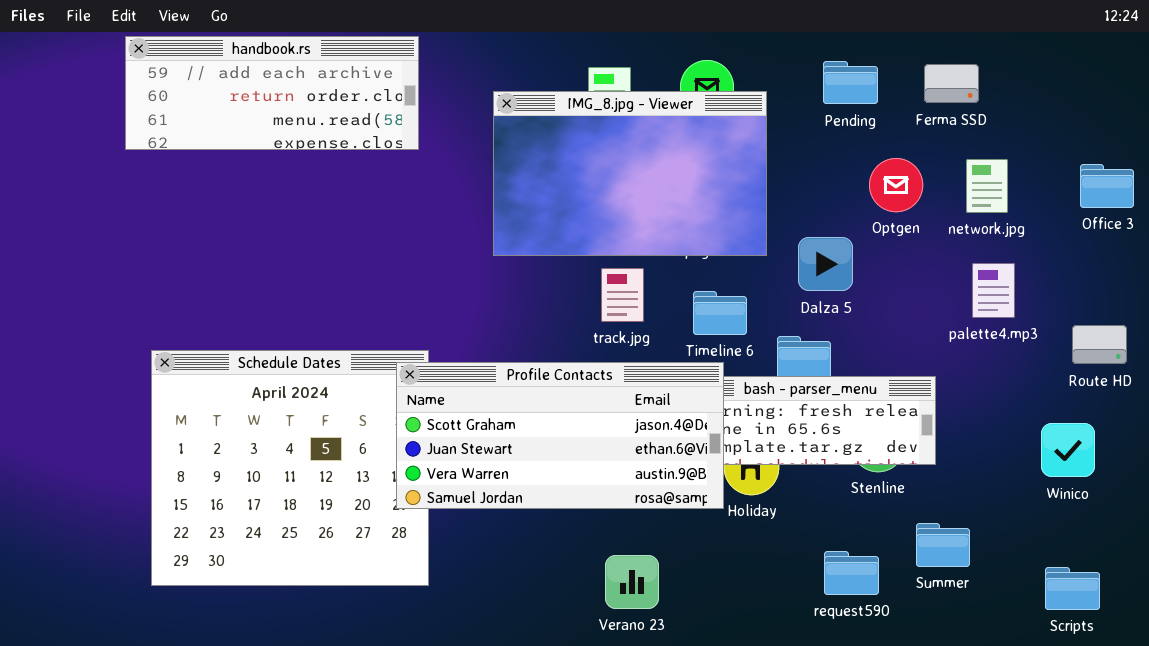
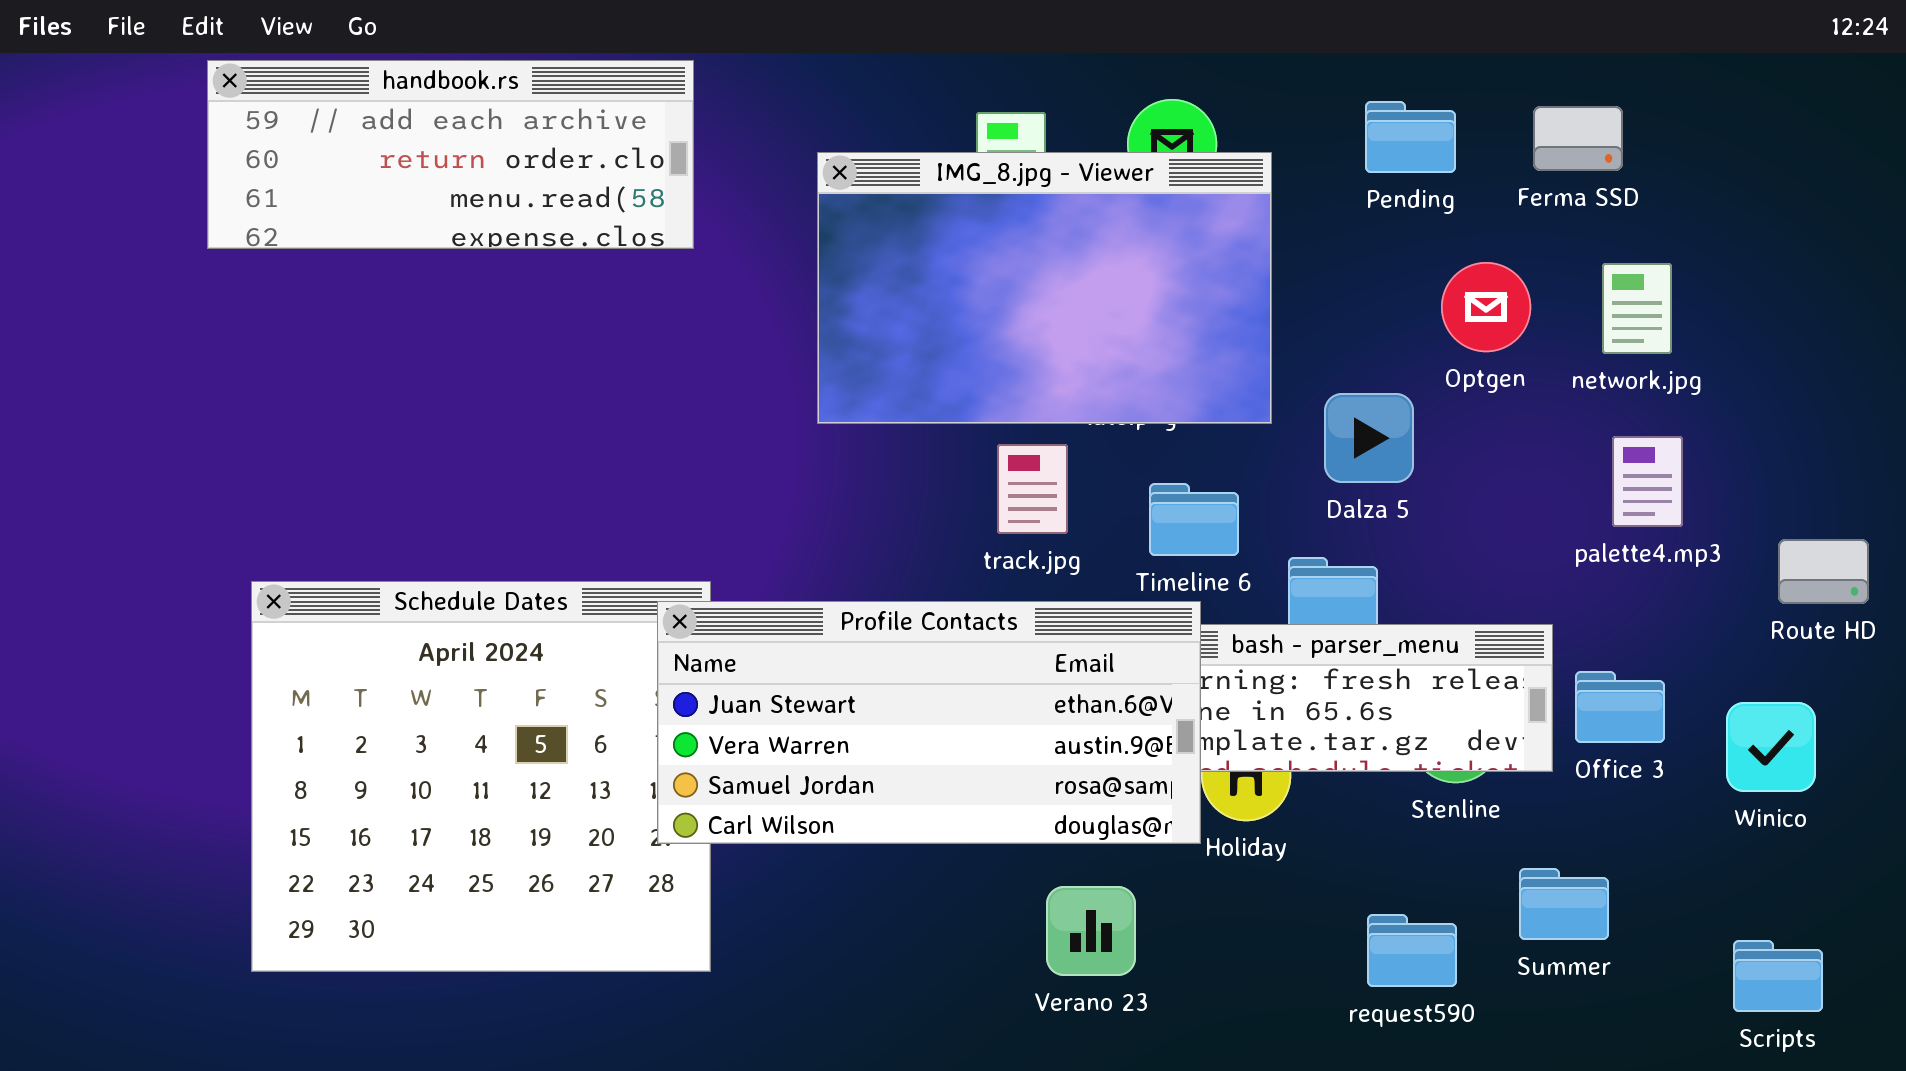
Office 3: [1080,164,1134,208] -> [1575,671,1665,743], moved
Profile Contacts: [396,362,724,509] -> [657,601,1201,844], scrolled down 1 row
Verano 23: [605,555,659,609] -> [1046,886,1136,976], moved

